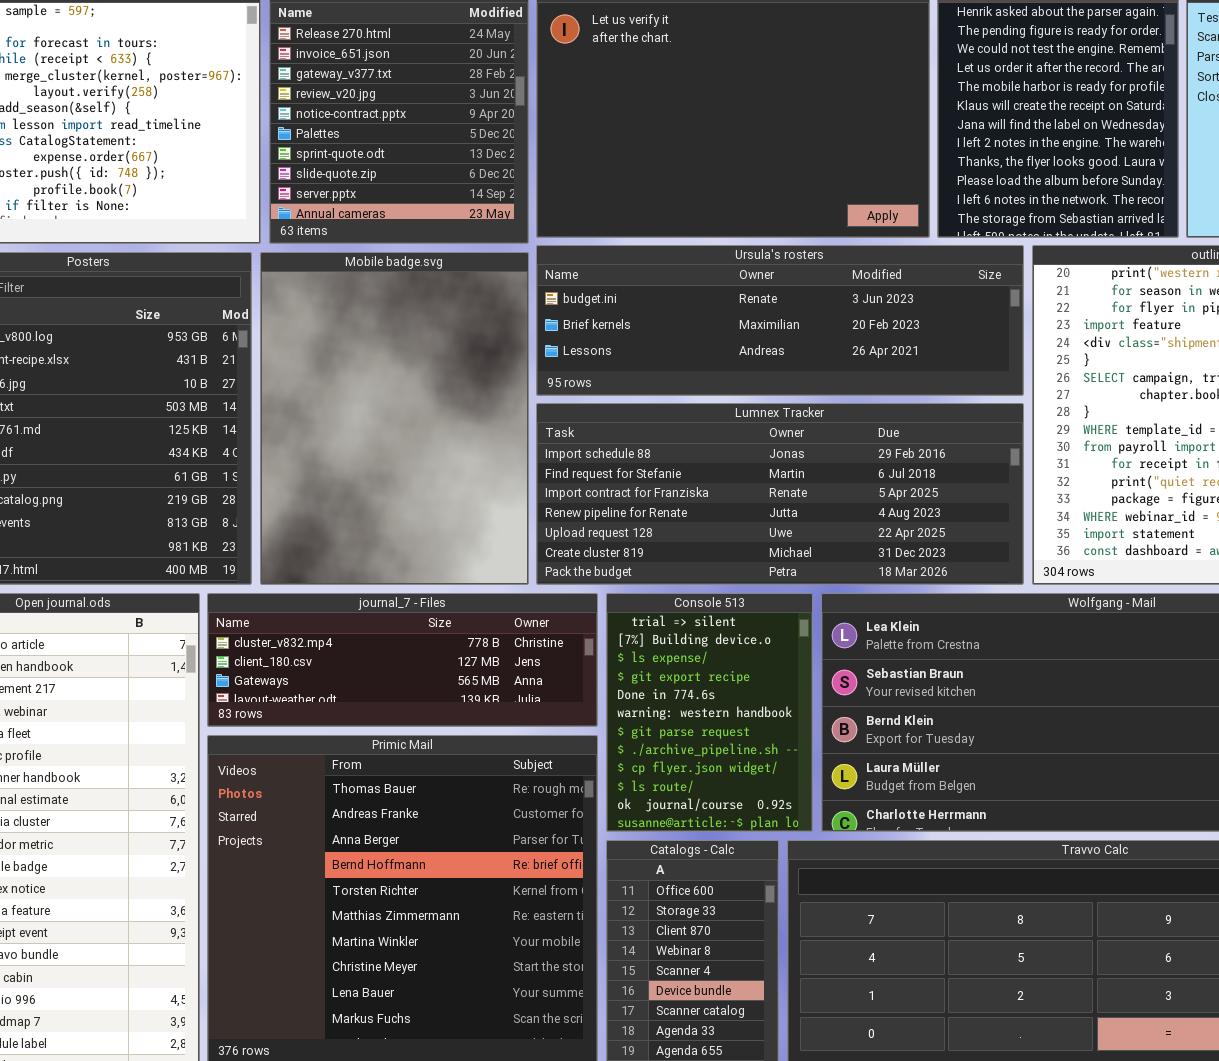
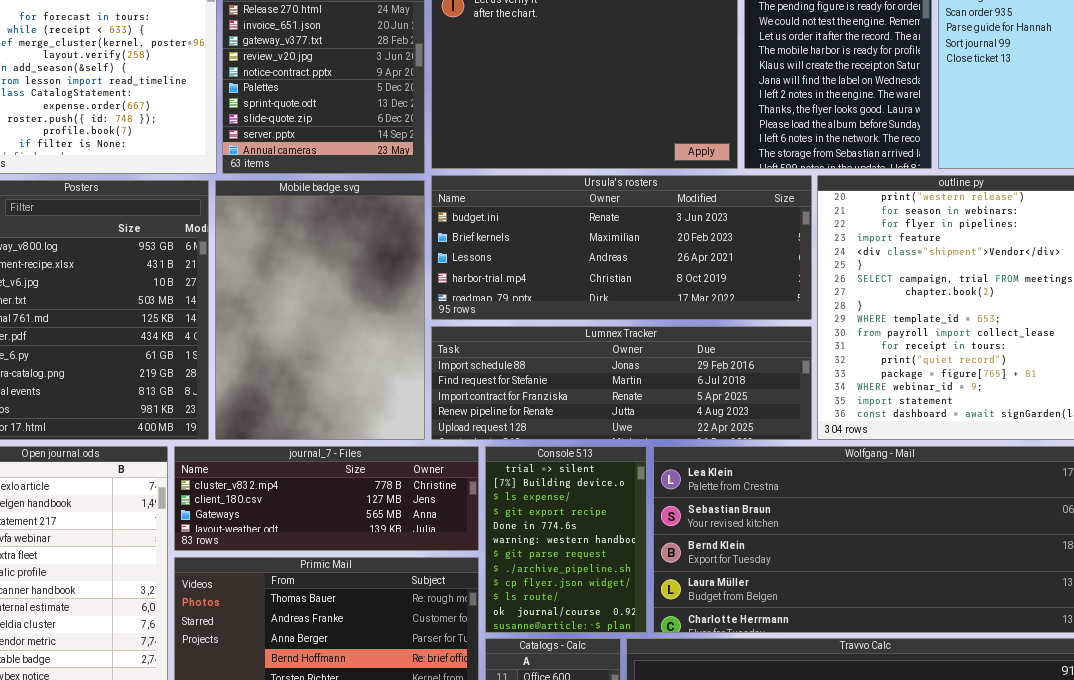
Ursula's rosters: [536,245,1024,396] -> [431,175,812,320], resized
Lumnex Tracker: [536,403,1024,585] -> [431,326,812,440], resized

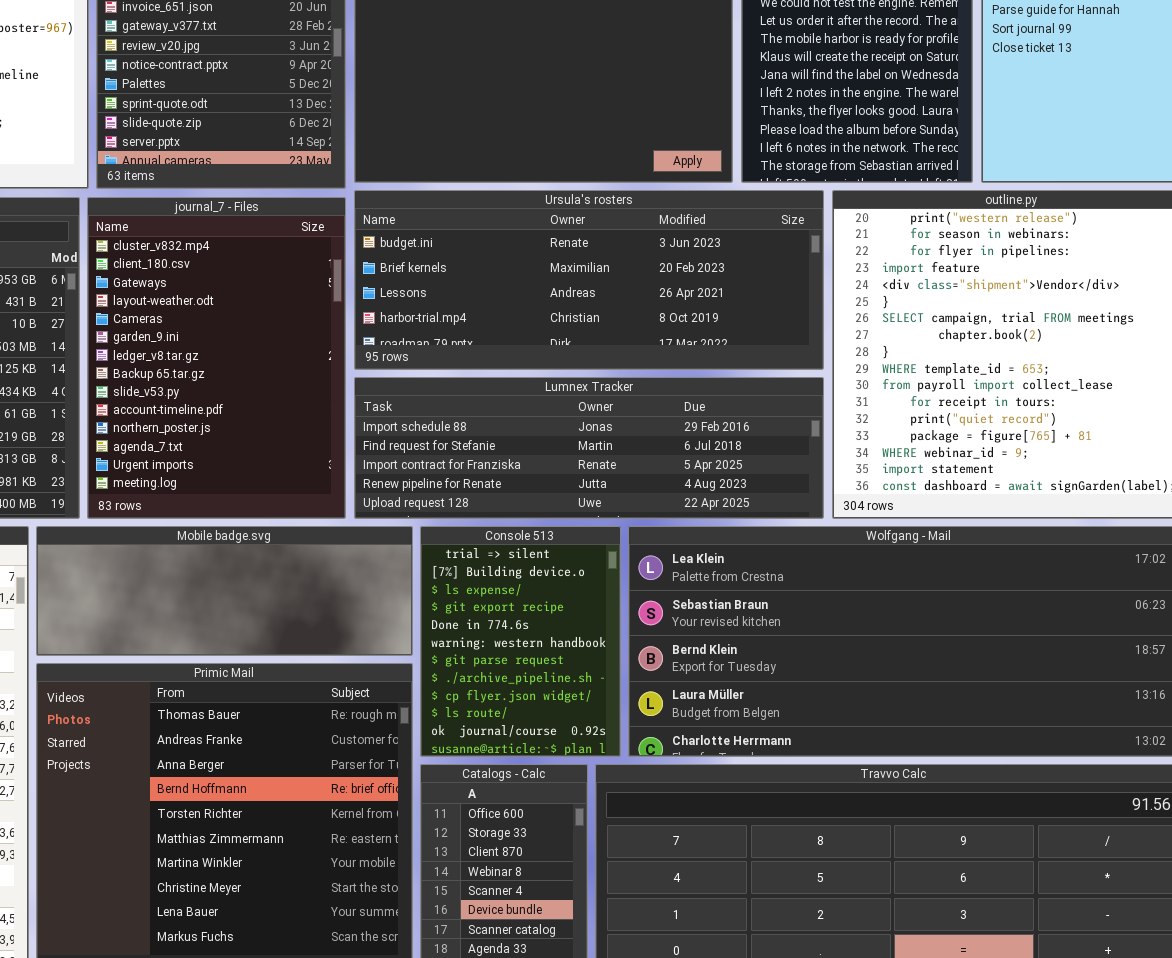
Mobile badge.svg: [215,180,425,440] -> [36,526,413,656], moved, resized
journal_7 - Files: [174,446,479,551] -> [87,197,346,519], moved, resized

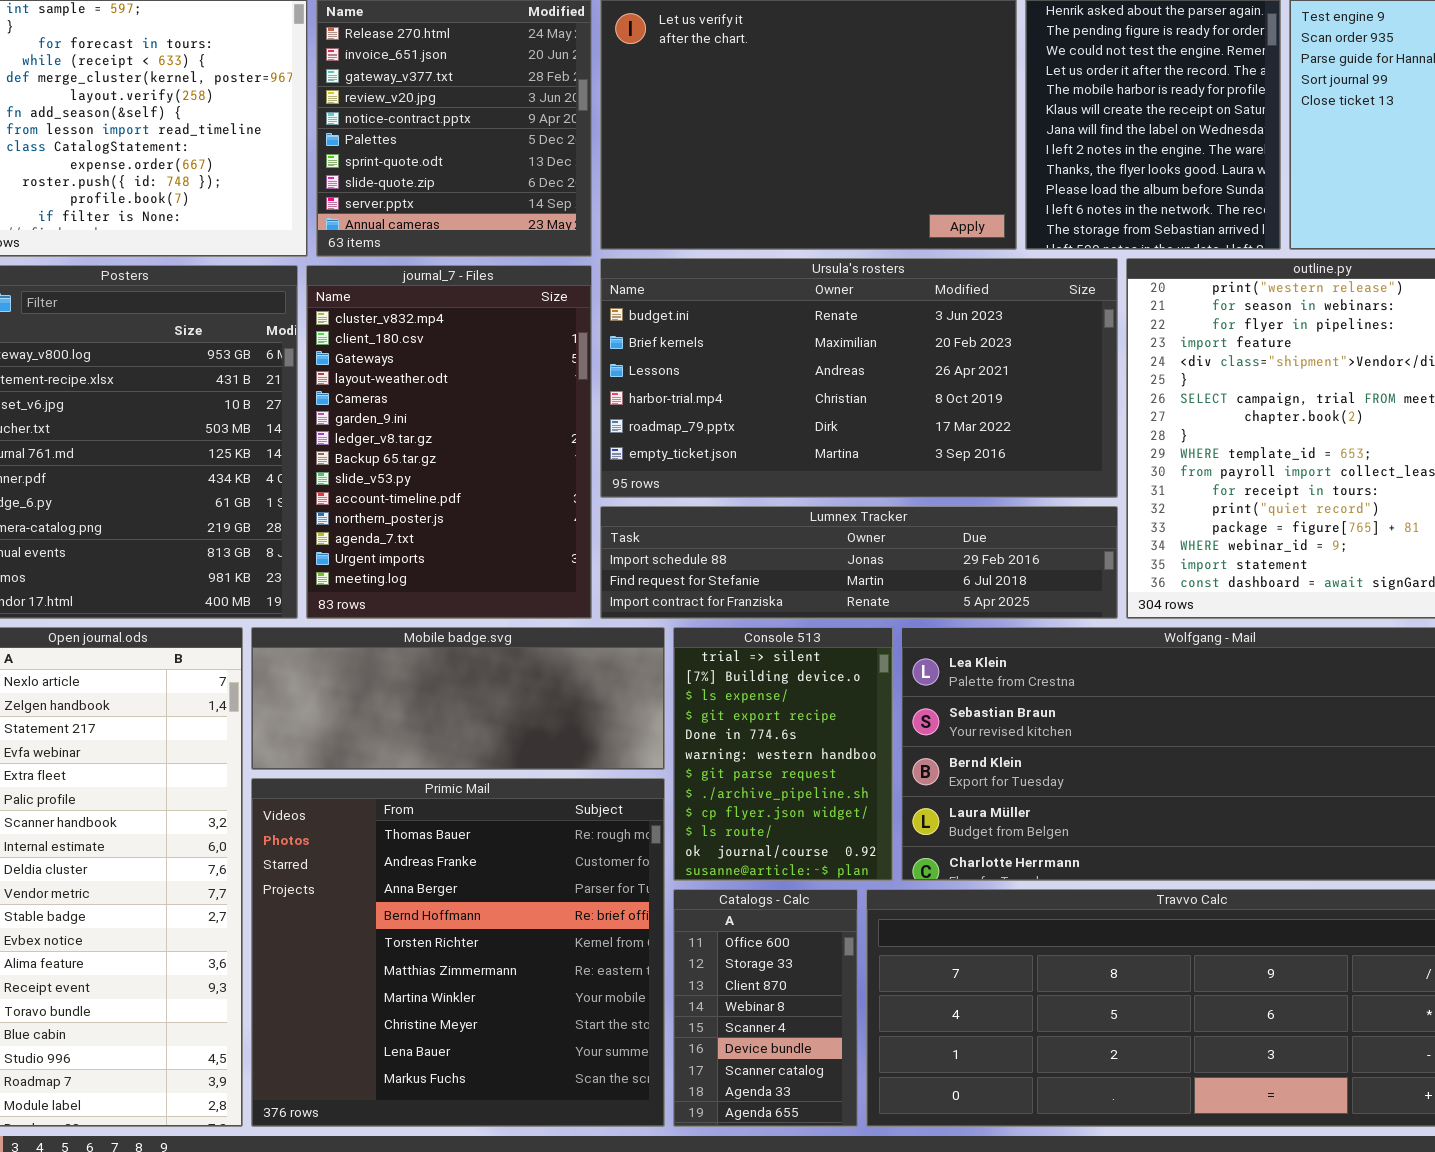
Ursula's rosters: [354,190,824,370] -> [600,258,1118,498], resized
Lumnex Tracker: [354,377,824,519] -> [600,506,1118,619], resized

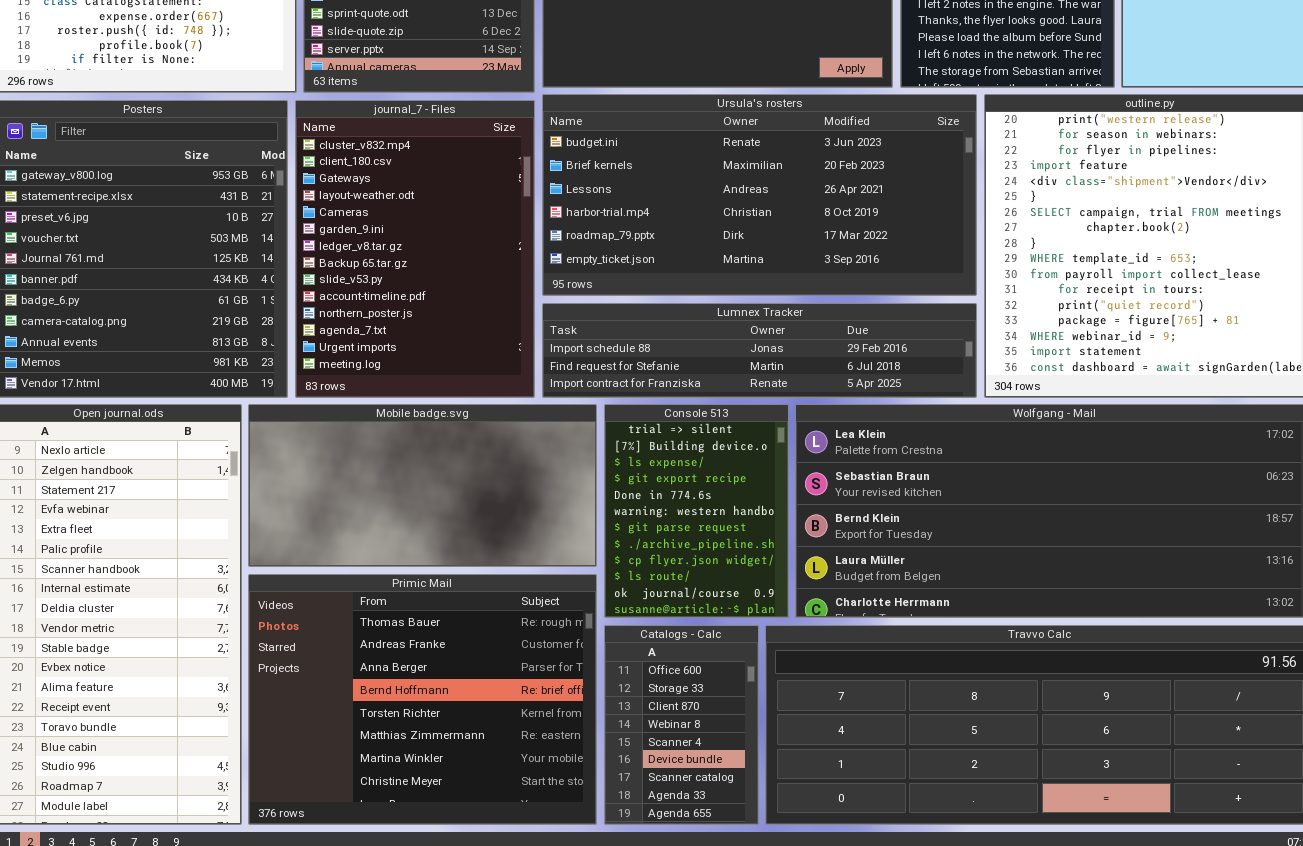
Mobile badge.svg: [251,627,665,770] -> [248,404,597,567], resized
Primic Mail: [251,778,665,1127] -> [248,574,597,825], resized

